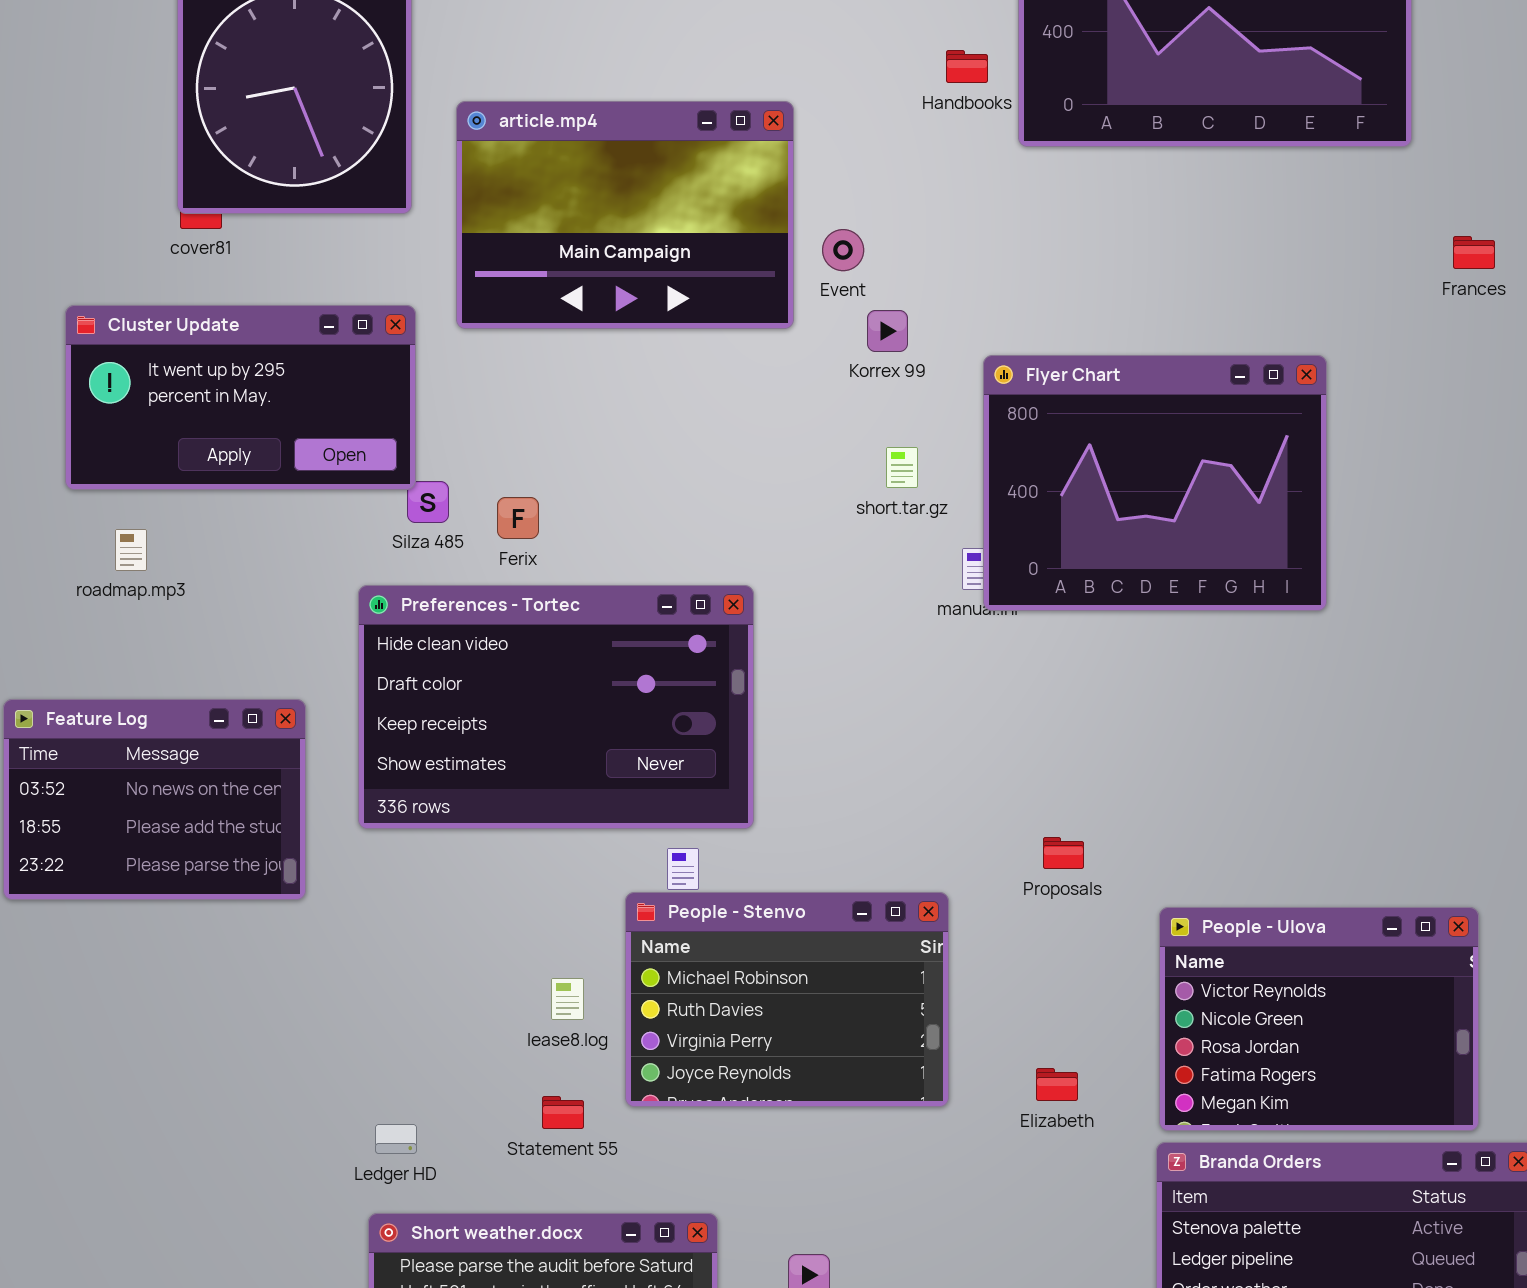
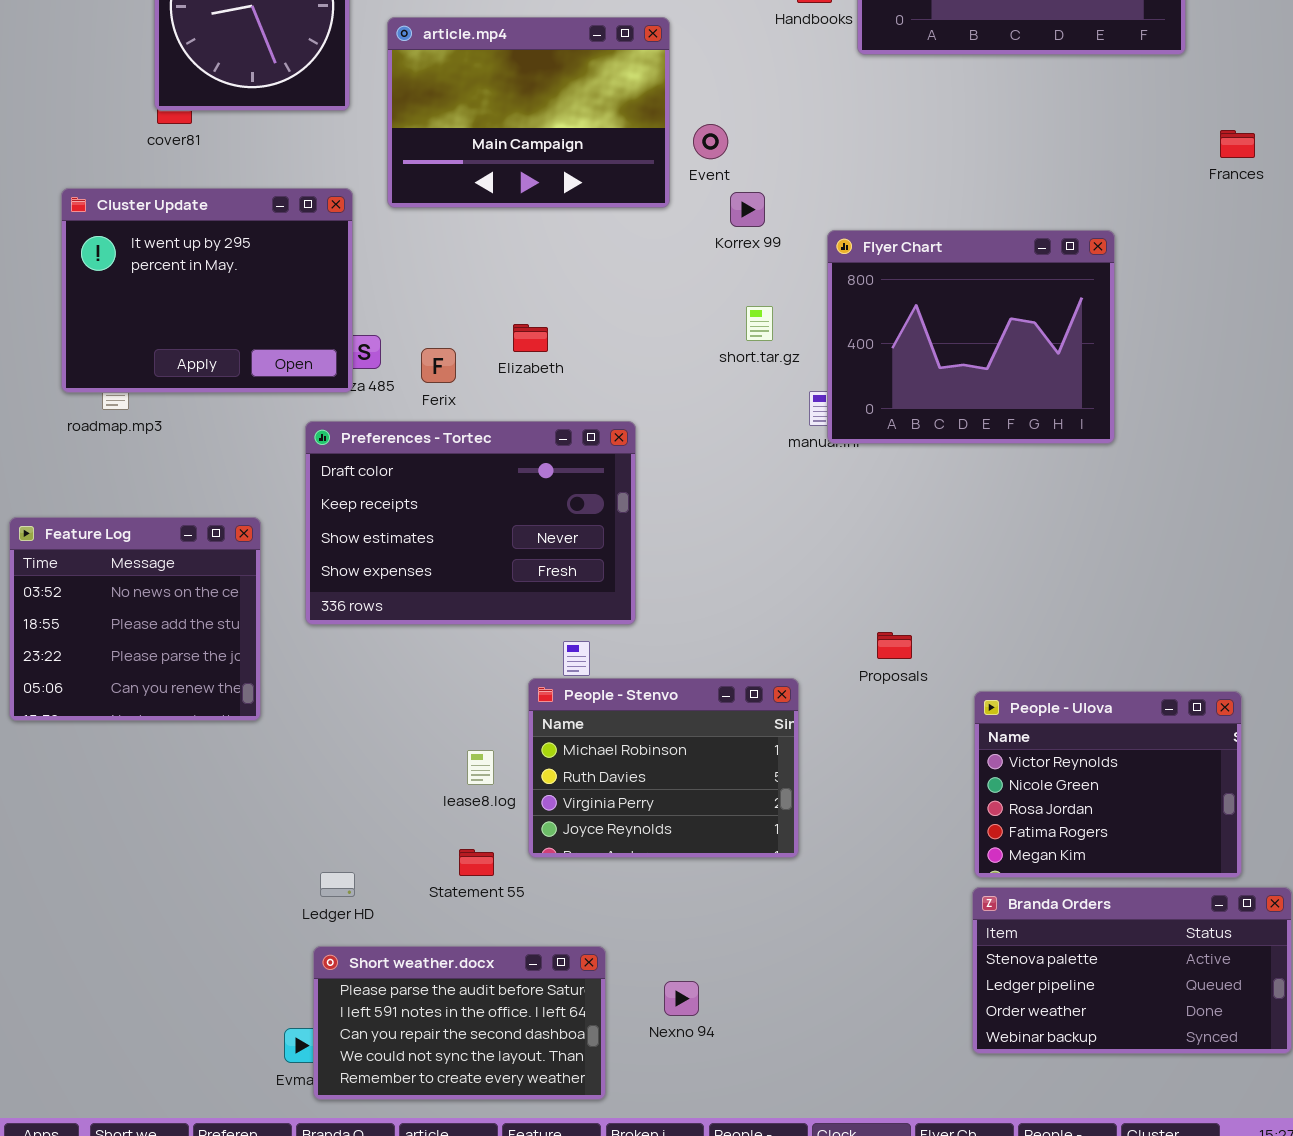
Cluster Update: [65,305,416,490] -> [61,188,353,393], resized
Preferences - Tortec: [358,585,754,829] -> [305,421,636,625], scrolled down 1 row
Feature Log: [3,699,306,900] -> [9,517,261,721], resized
Elizabeth: [1036,1068,1078,1101] -> [513,324,548,352], moved

